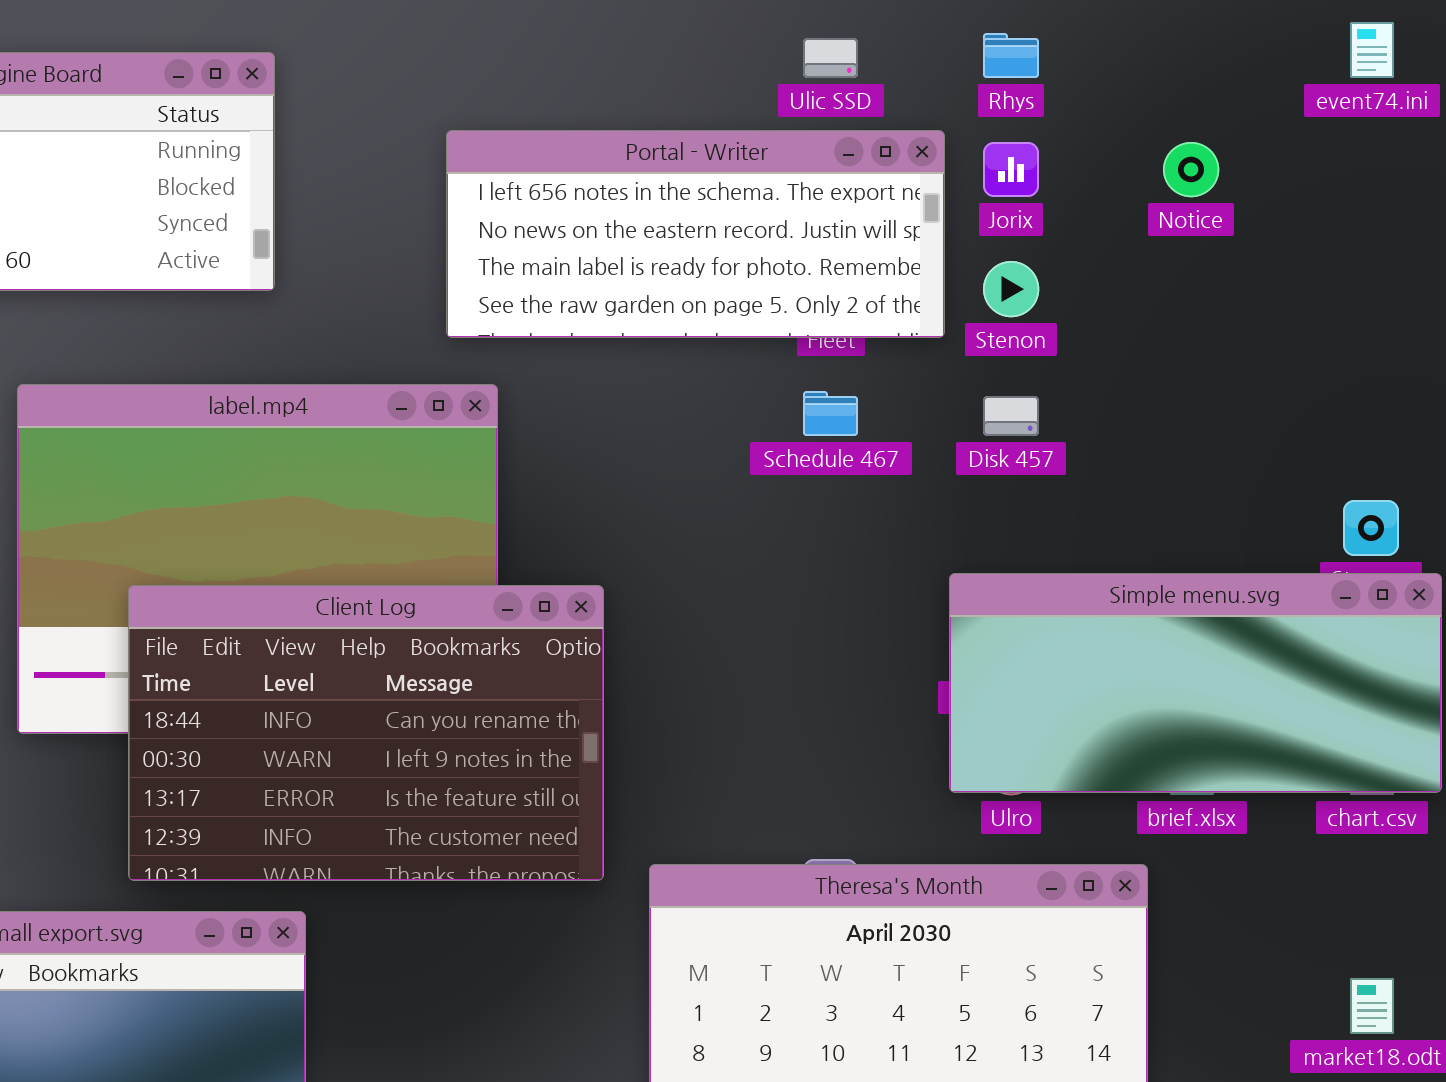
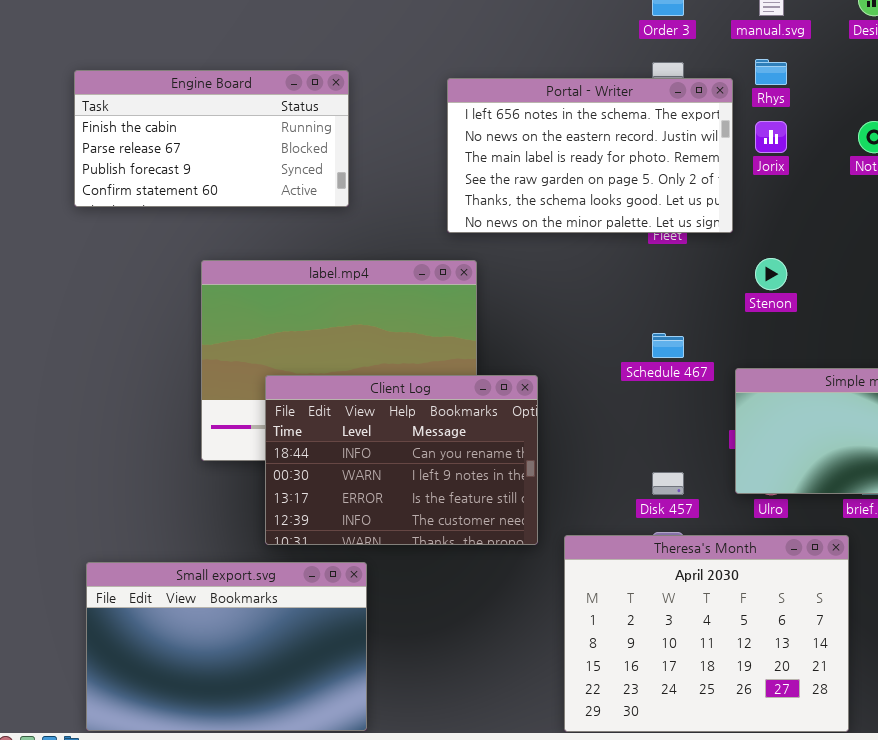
Portal - Writer: [446,130,945,338] -> [447,78,733,233], resized
Stenon: [983,261,1039,317] -> [755,258,787,290], moved
Schedule 467: [803,391,858,436] -> [652,333,684,358], moved
Disk 457: [983,396,1039,436] -> [652,472,684,495], moved

